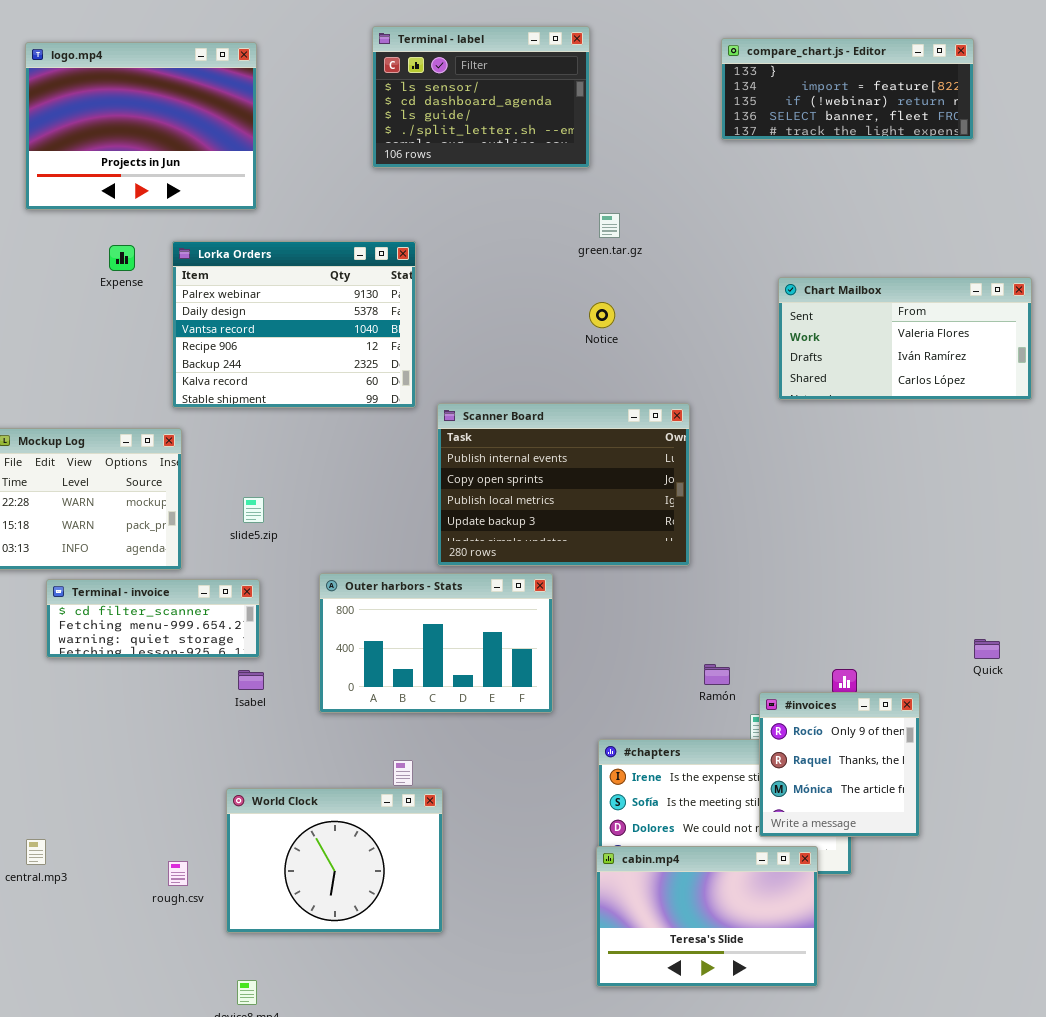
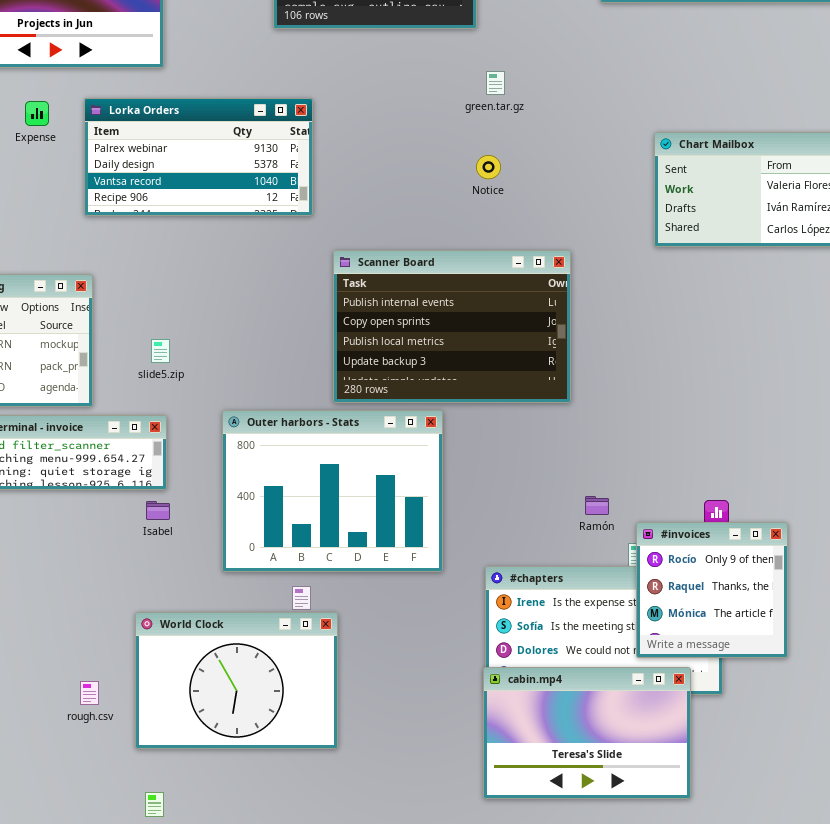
Lorka Orders: [172,241,416,408] -> [84,98,313,216], resized
Outer harbors - Stats: [319,573,553,713] -> [222,410,443,572], resized

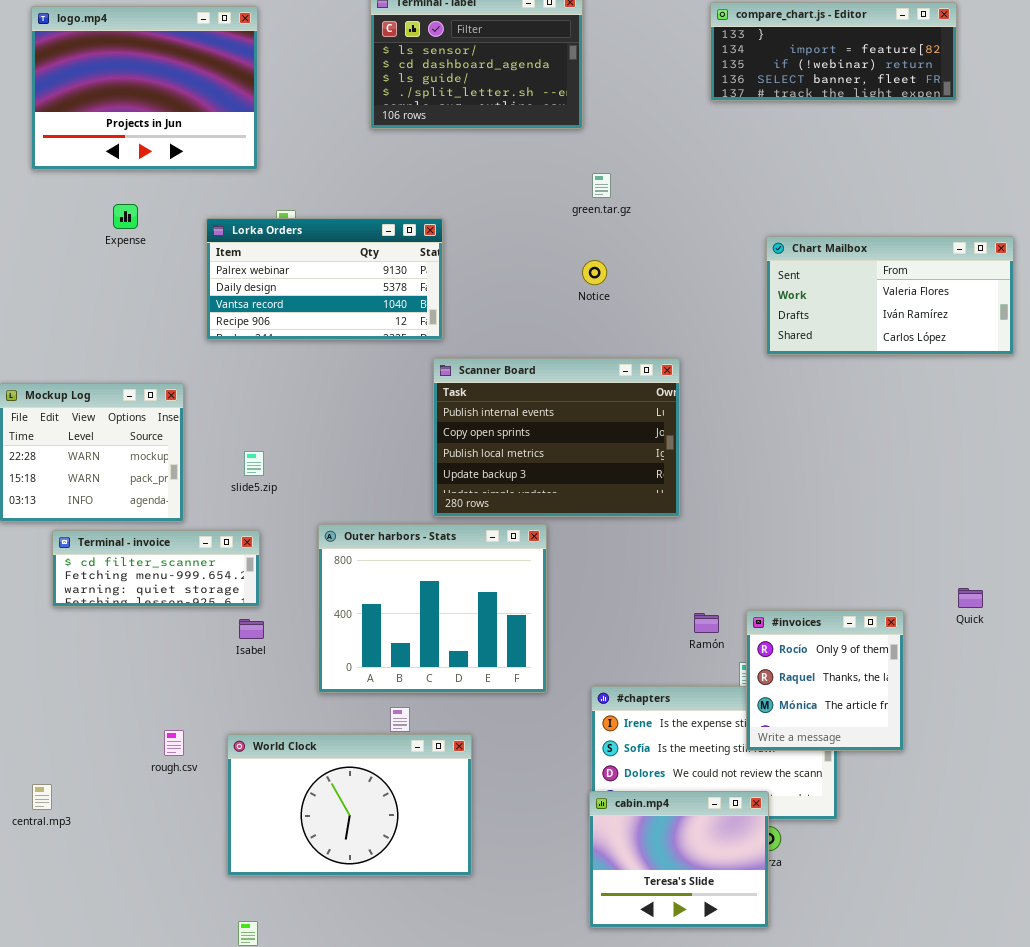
Lorka Orders: [84,98,313,216] -> [206,218,443,340], moved
#invoices: [636,522,788,658] -> [746,610,904,751], moved
World Clock: [135,612,338,749] -> [227,734,472,876], resized
cabin.mp4: [483,667,691,799] -> [589,791,769,928], resized
rough.csv: [80,681,99,705] -> [164,730,184,756], moved

